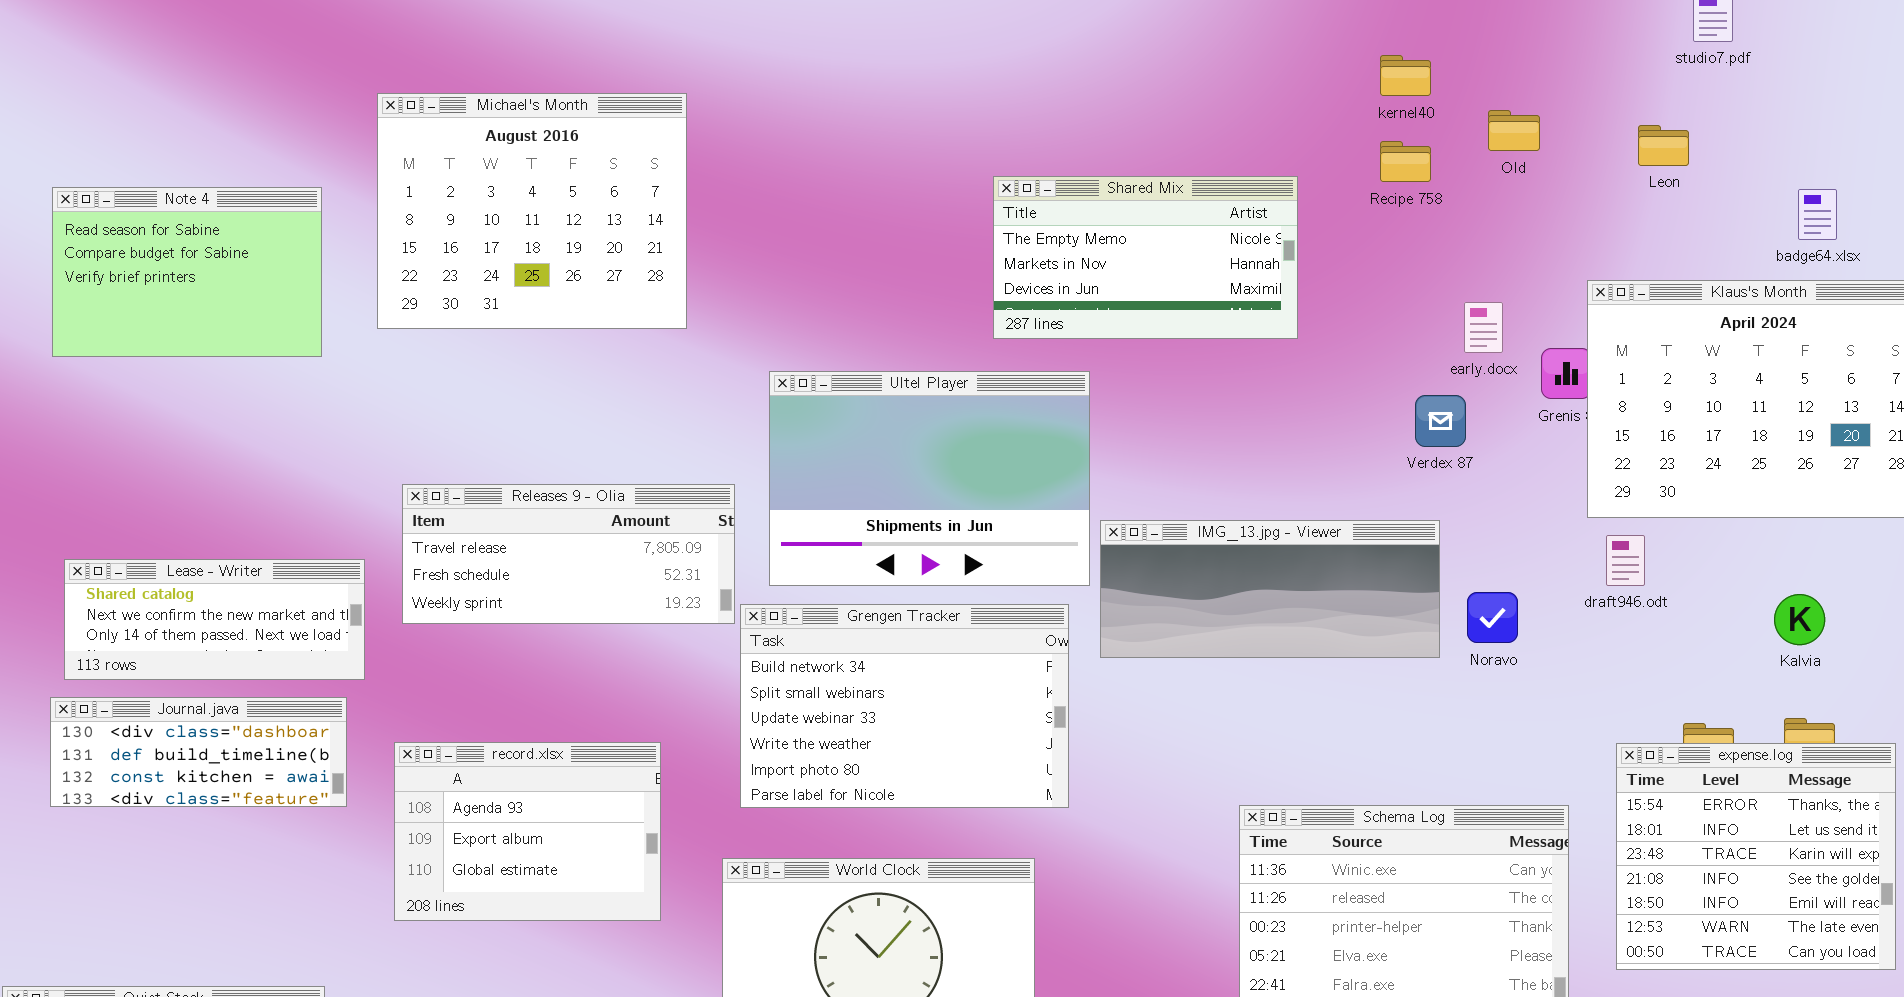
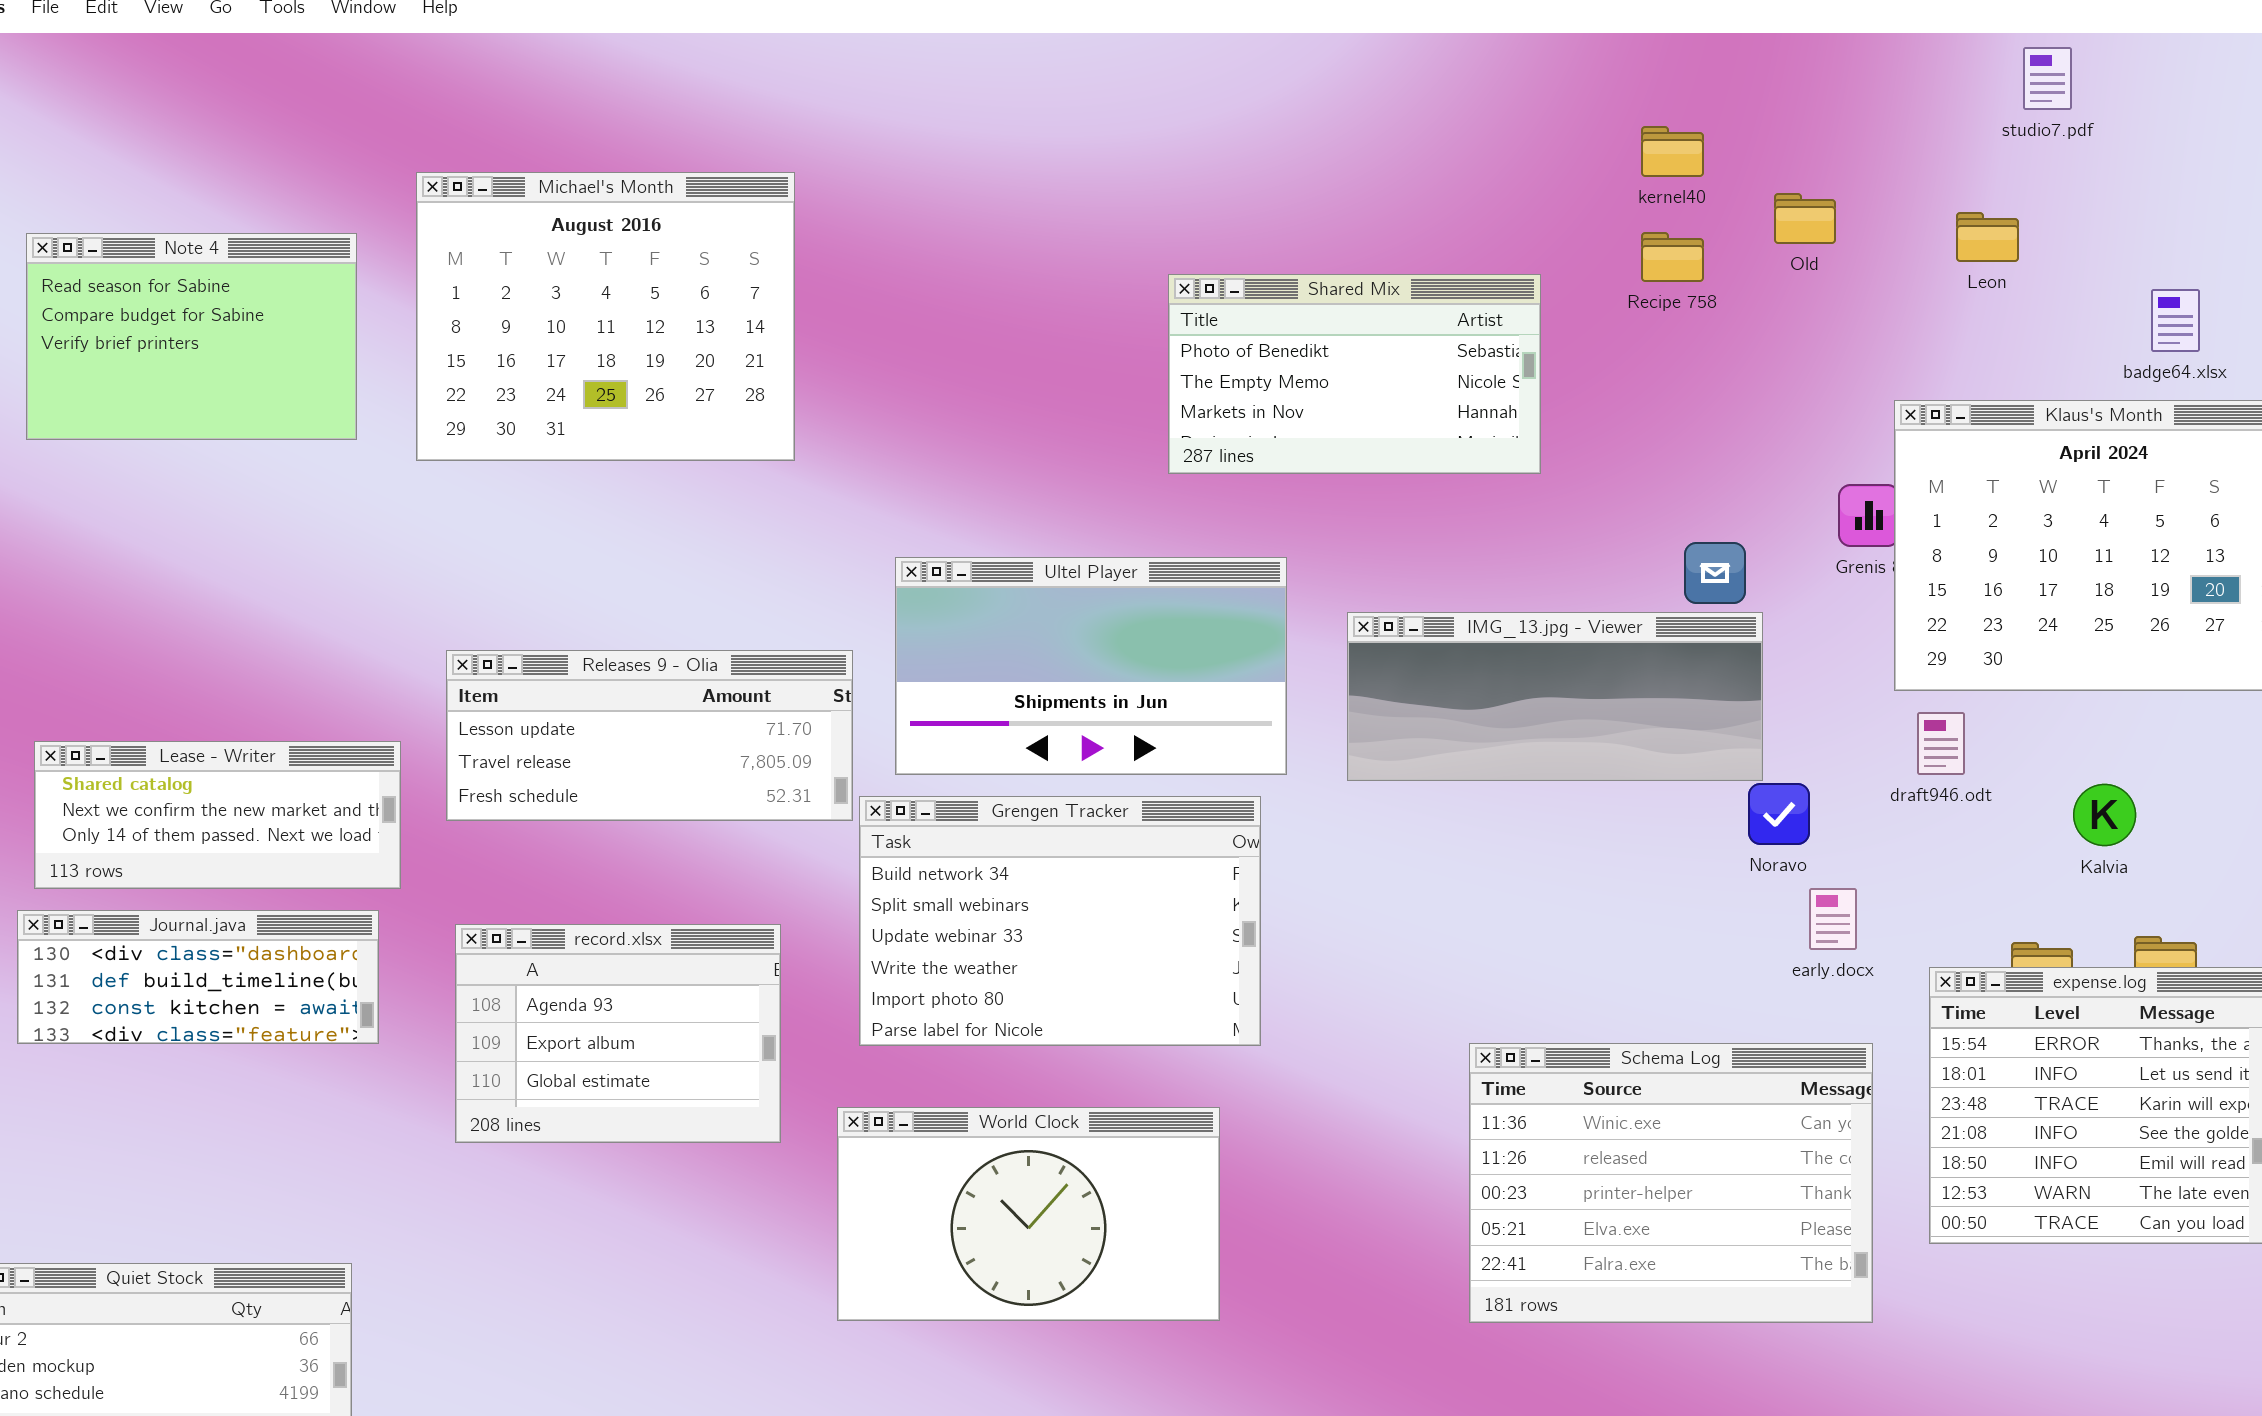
Shared Mix: [993,176,1298,339] -> [1168,274,1541,474], scrolled up 1 row
Note 4: [52,187,322,357] -> [26,233,357,440], moved
early.docx: [1464,302,1503,353] -> [1809,888,1857,950], moved
Ultel Player: [769,371,1090,586] -> [895,557,1287,775], resized
Releases 9 - Olia: [402,484,735,624] -> [446,650,853,821], scrolled up 1 row
IMG_13.jpg - Viewer: [1100,520,1440,658] -> [1347,612,1763,781], moved
Kalvia: [1774,594,1825,645] -> [2073,784,2136,846], moved
record.xlsx: [394,742,661,921] -> [455,924,781,1143], moved

